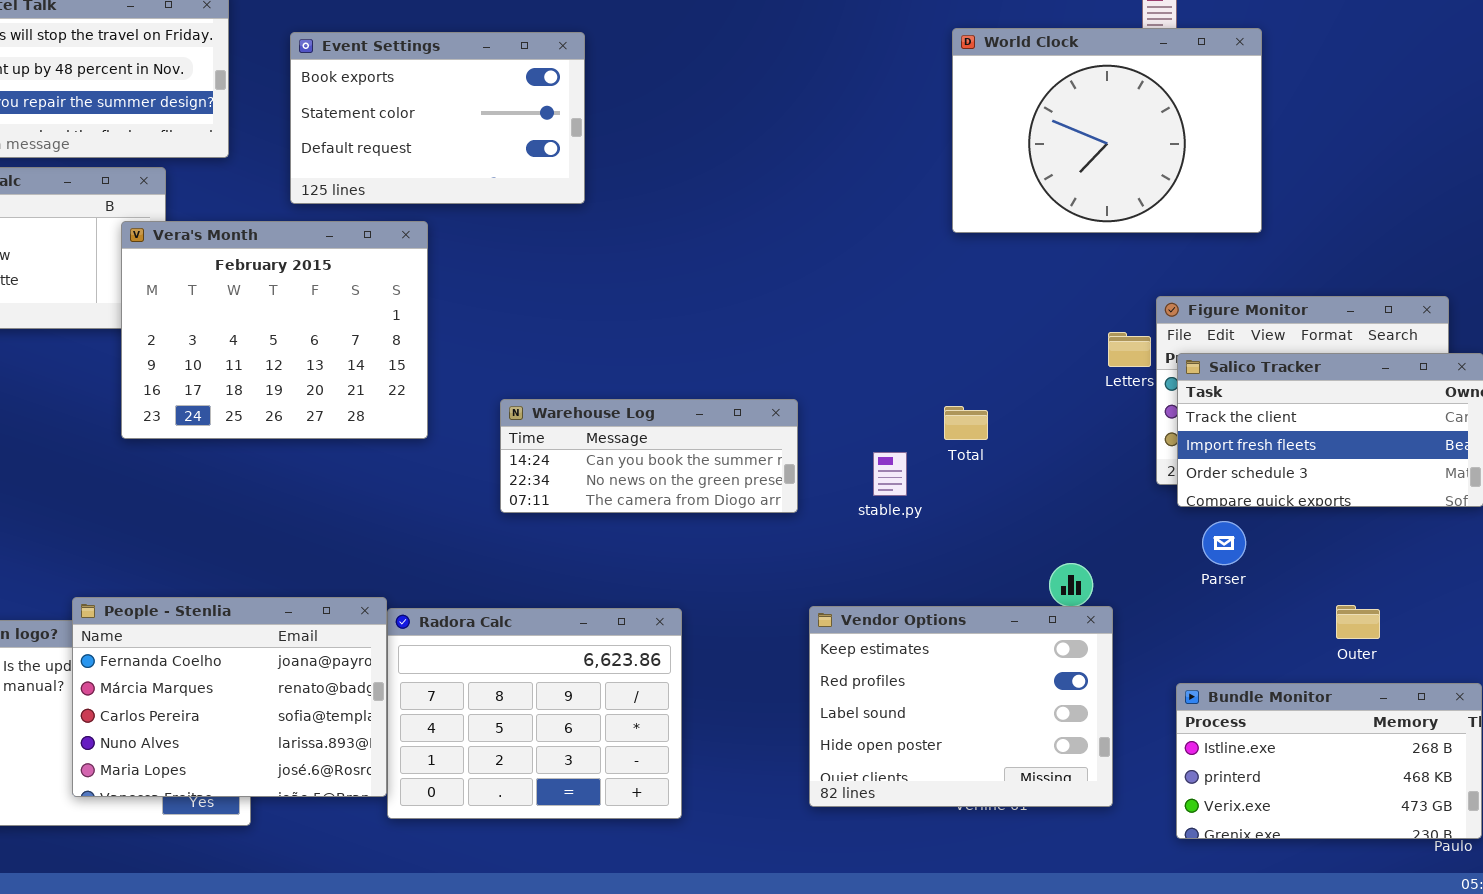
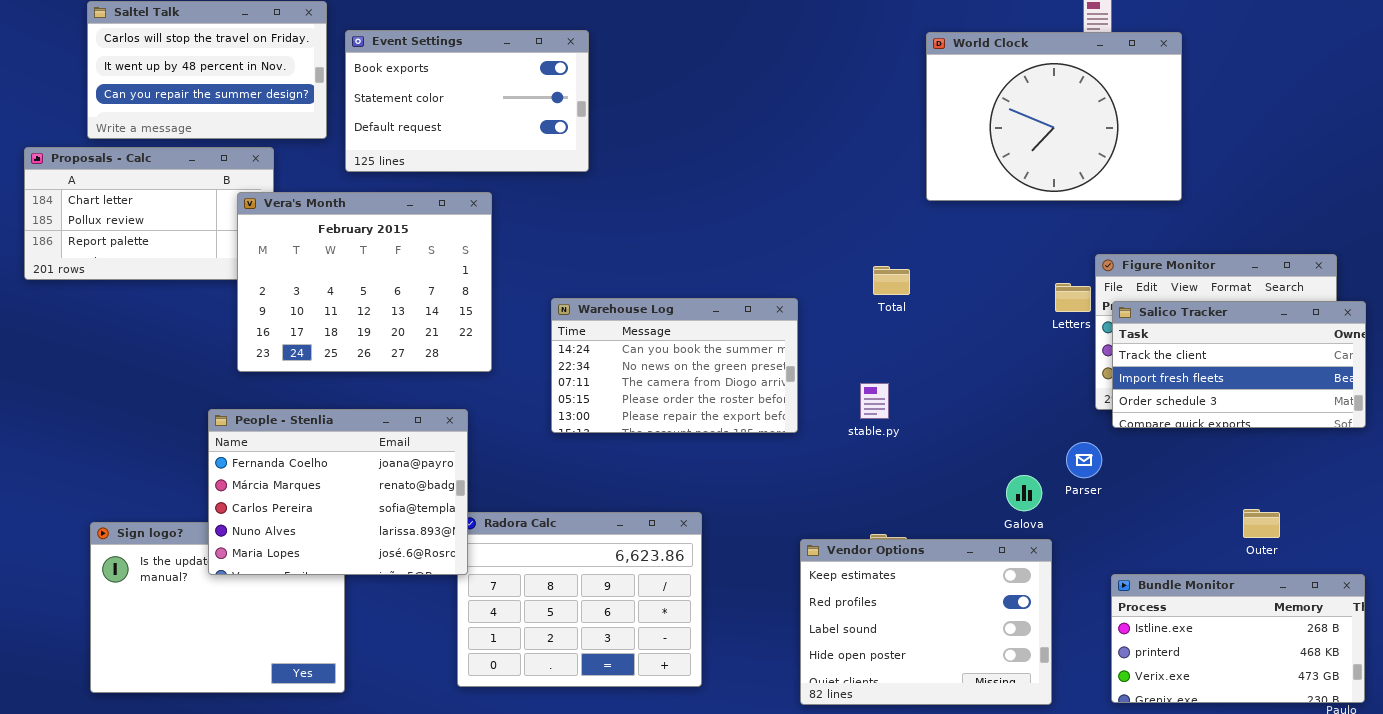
Event Settings: [290,32,585,204] -> [345,30,589,172], moved
Warehouse Log: [500,399,798,513] -> [551,298,798,433], resized
Total: [944,406,988,440] -> [873,266,910,295], moved
Parser: [1202,521,1246,565] -> [1066,442,1102,478], moved
People - Stenlia: [72,597,387,797] -> [208,409,468,575], moved
Vendor Options: [809,606,1113,807] -> [800,539,1052,705], moved

